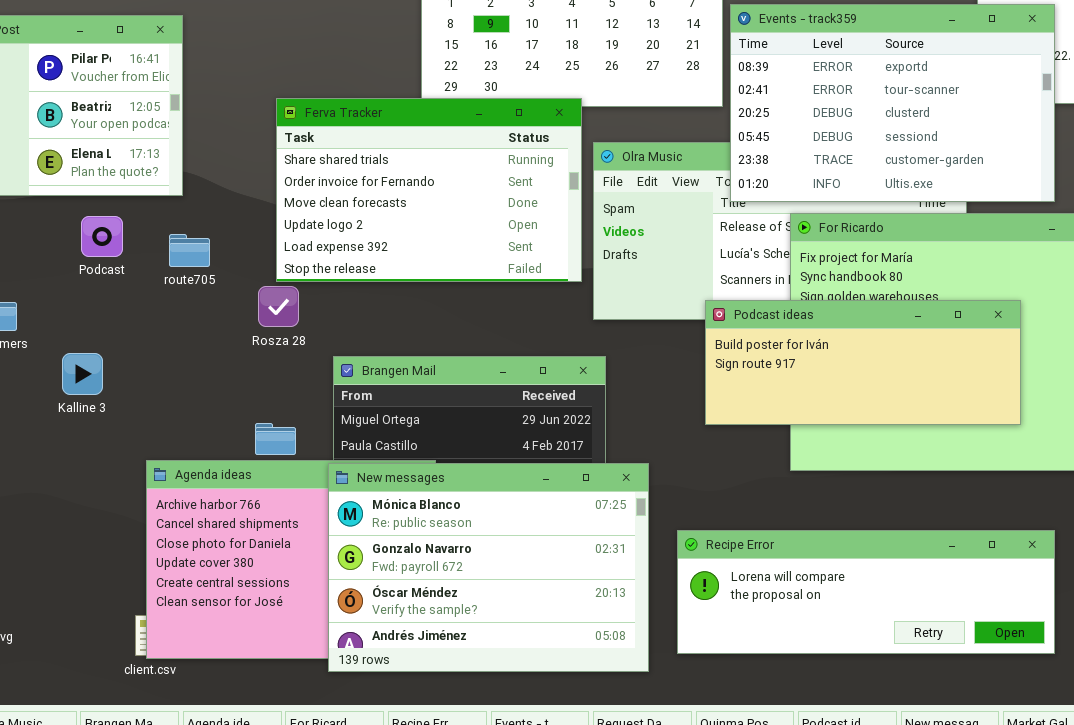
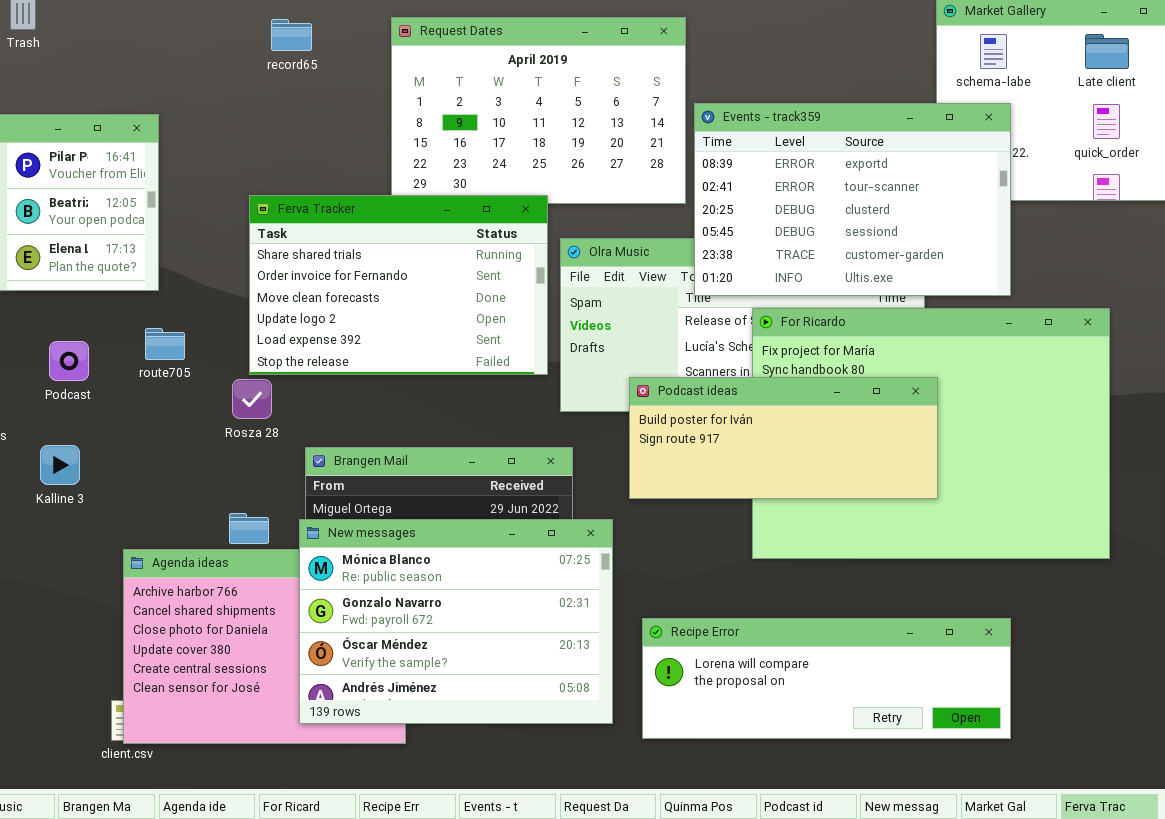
Podcast: [81,216,123,257] -> [49,341,89,381], moved
Podcast ideas: [705,300,1021,425] -> [629,377,938,499], moved
New messages: [328,463,649,672] -> [299,519,613,724], moved

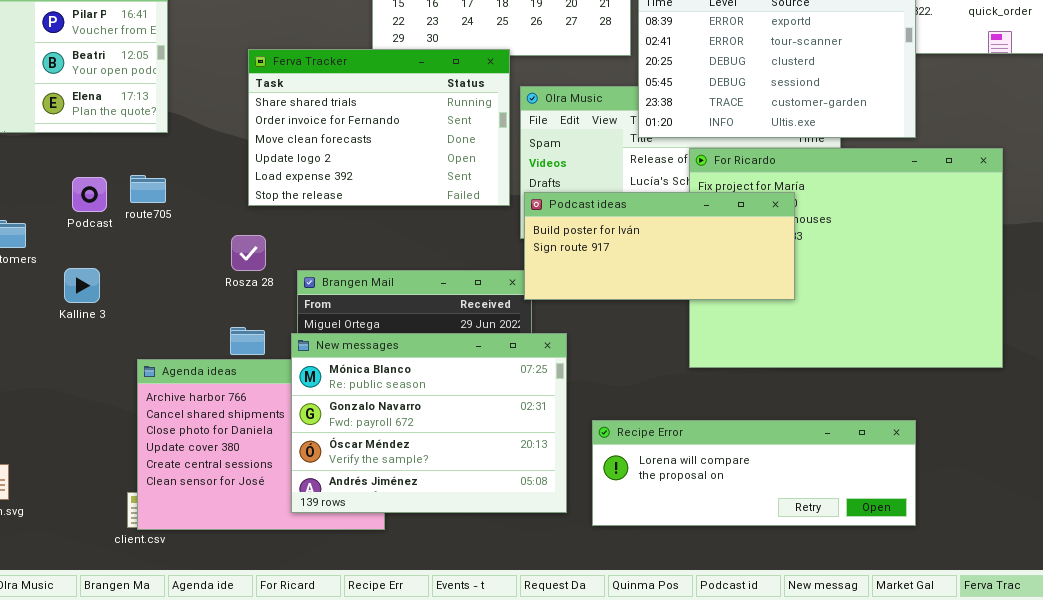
route705: [145,328,185,360] -> [130,175,166,203], moved
Podcast ideas: [629,377,938,499] -> [524,192,795,300], moved
Rosza 28: [232,379,272,419] -> [231,235,266,271], moved

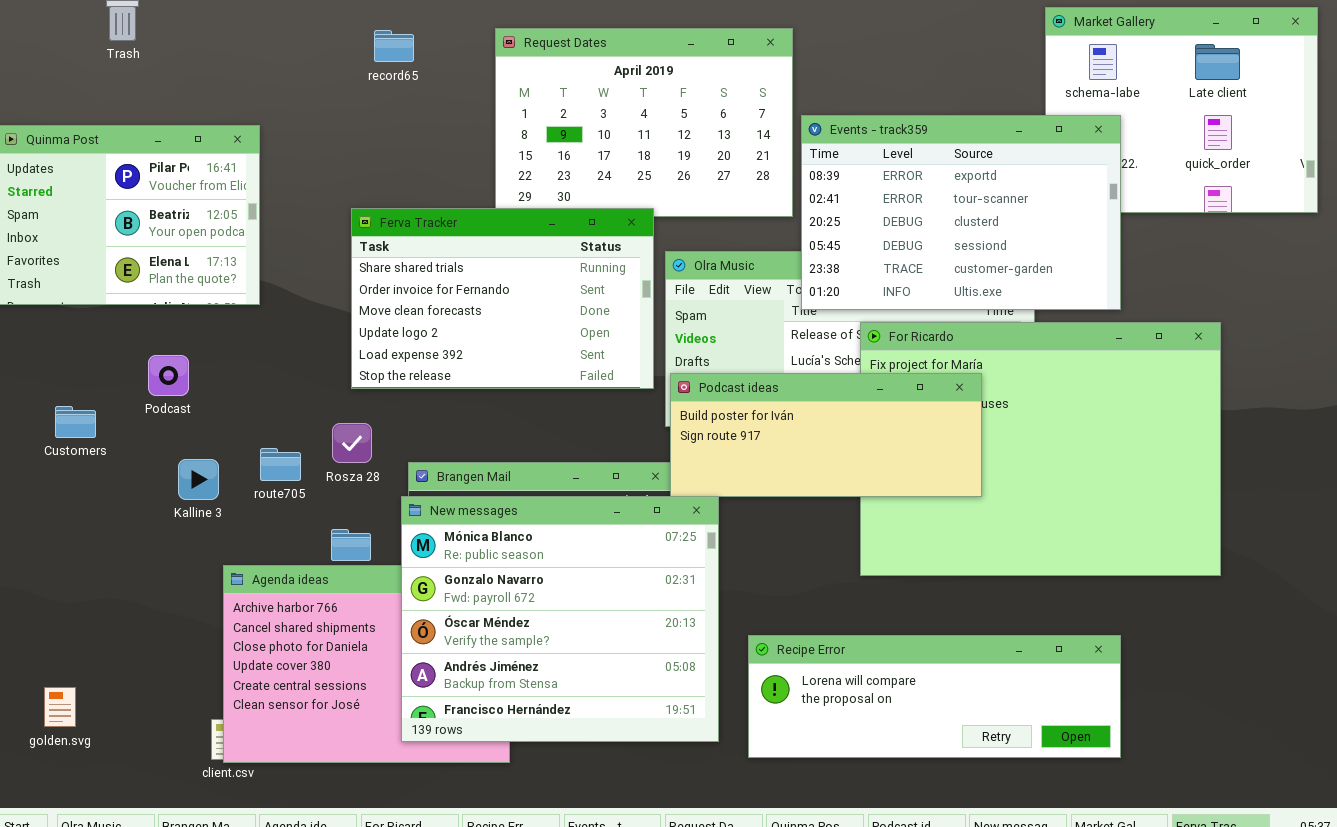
route705: [130,175,166,203] -> [260,448,301,481], moved
Kalline 3: [64,268,100,303] -> [178,459,219,500], moved
New messages: [291,333,567,513] -> [401,496,719,742], resized

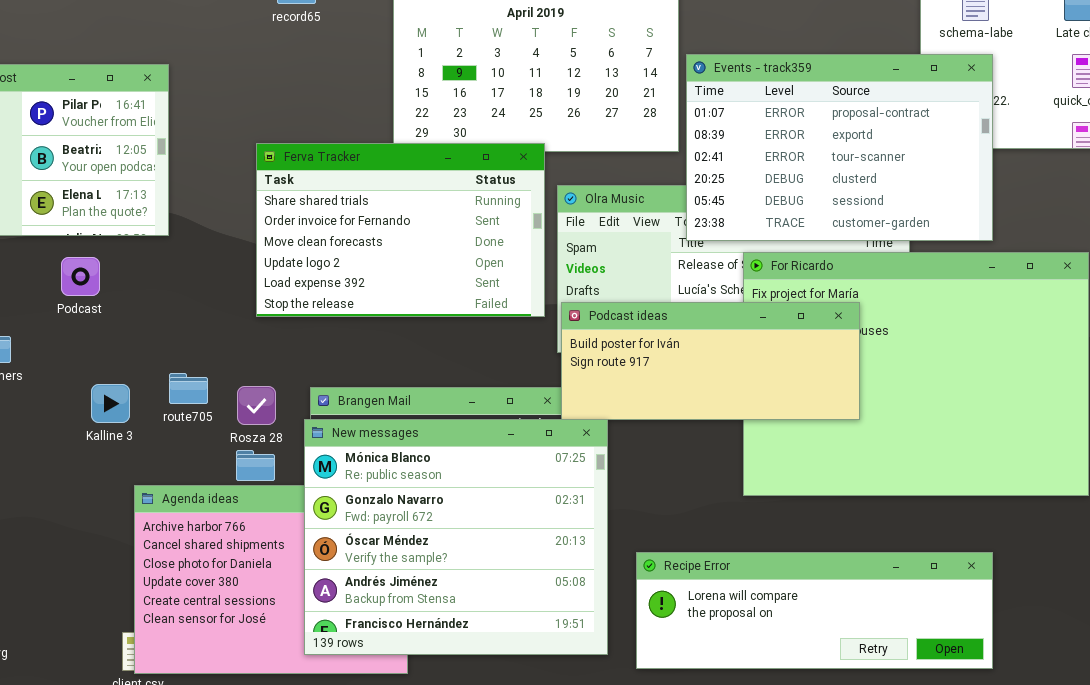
Events - track359: [801,115,1121,310] -> [686,54,993,241], scrolled up 1 row
Podcast: [148,355,189,396] -> [61,257,100,296], moved
Rosza 28: [332,423,372,463] -> [237,386,276,425], moved

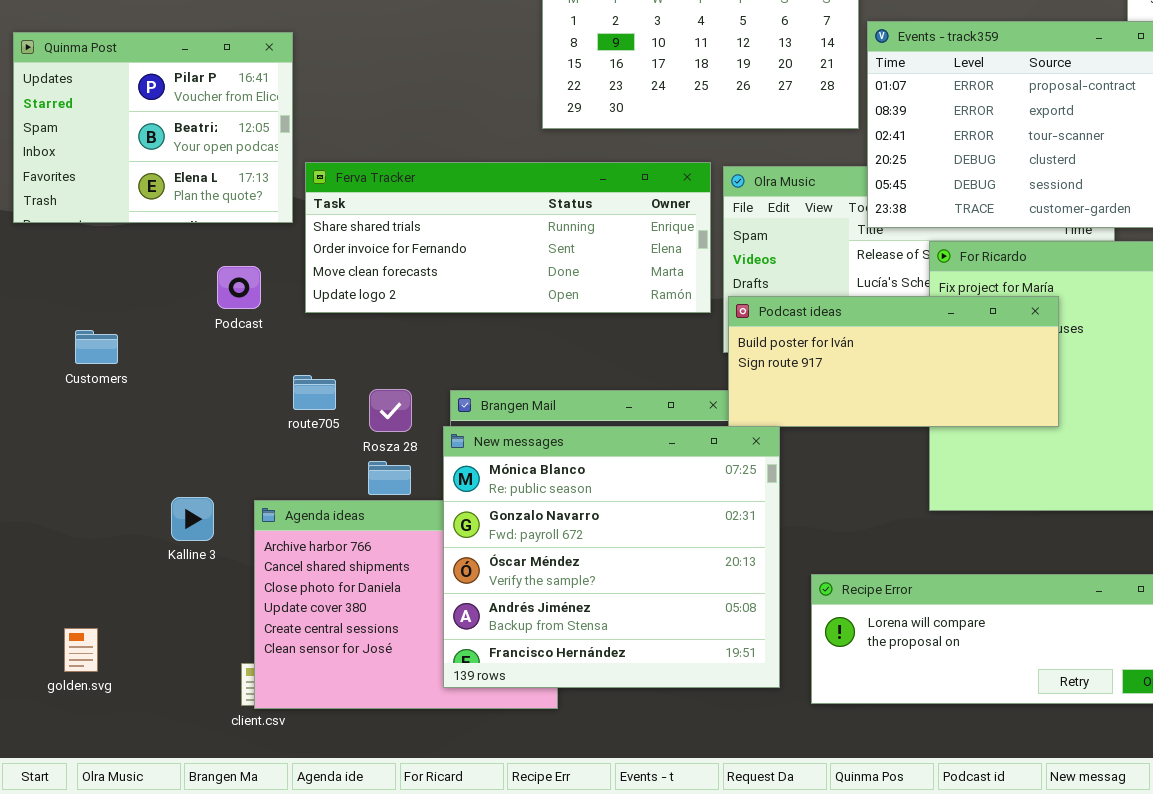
Ferva Tracker: [256,143,545,317] -> [305,162,711,313], resized
Podcast: [61,257,100,296] -> [217,266,261,309], moved
Kalline 3: [91,384,130,423] -> [171,497,214,541], moved

